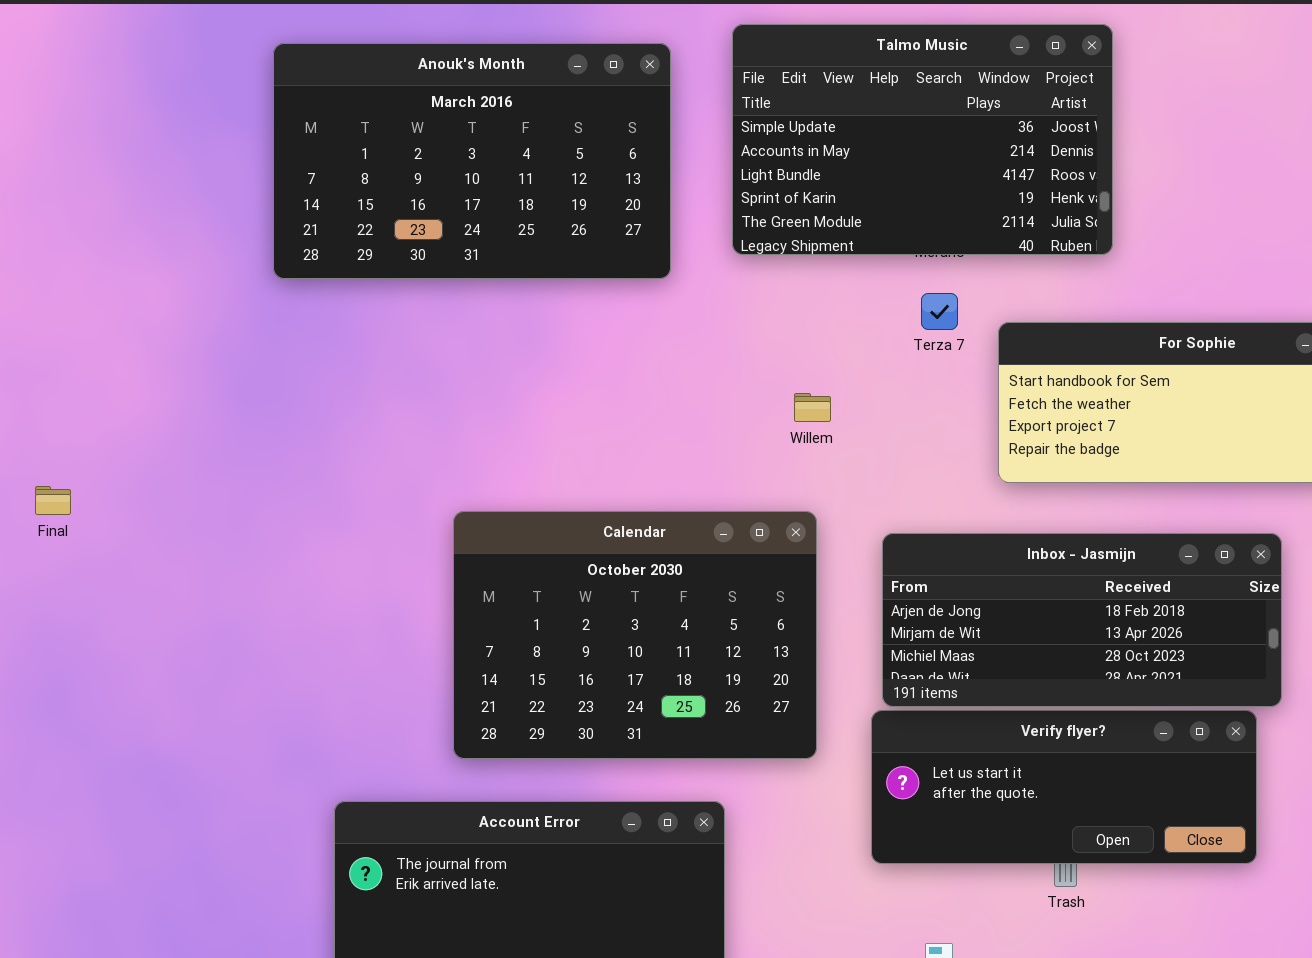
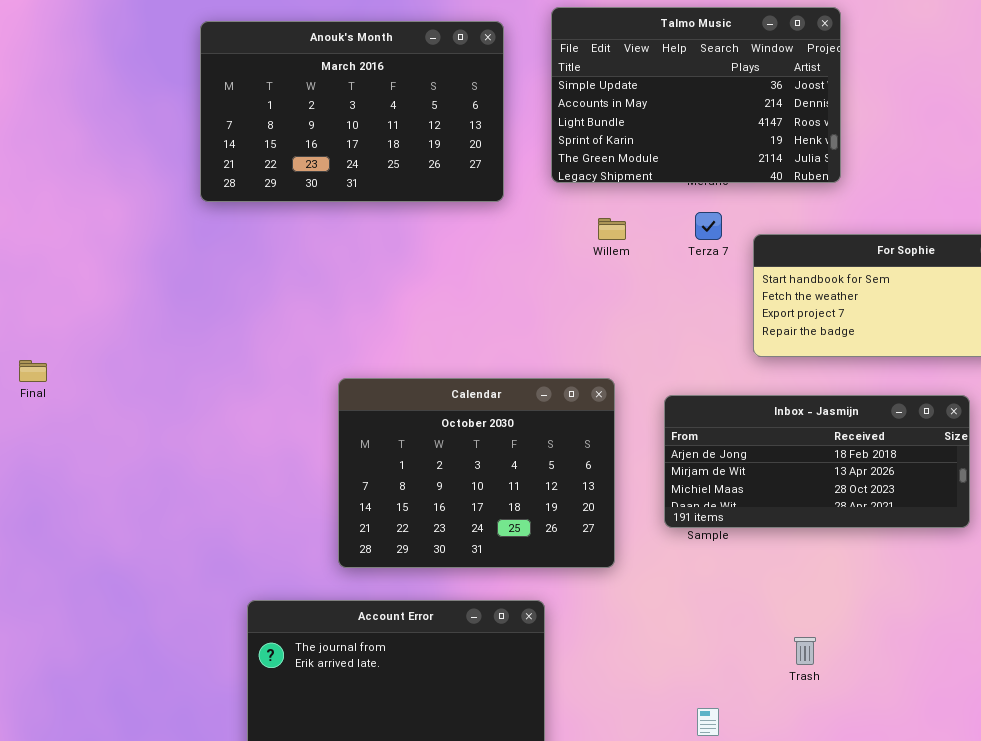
Willem: [794,393,831,422] -> [598,218,626,240], moved
Verify flyer?: [871,710,1257,864] -> none, closed

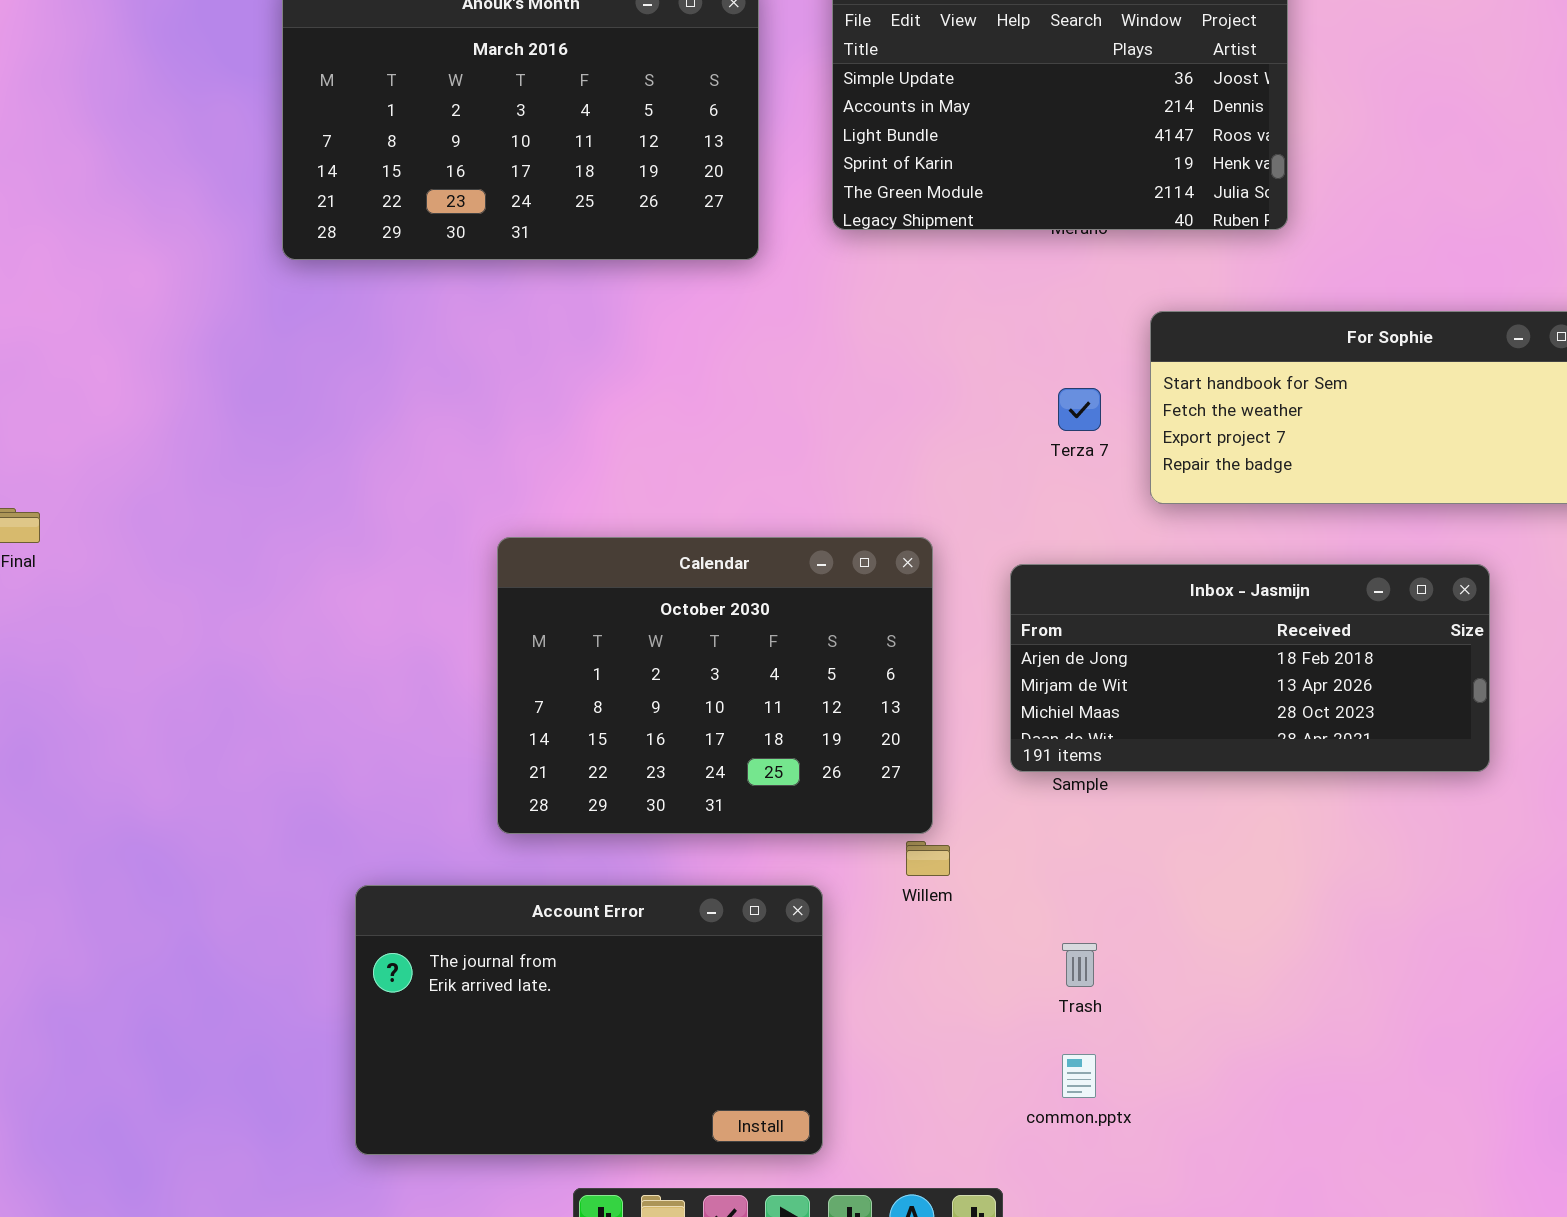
Terza 7: [695,212,722,240] -> [1058,388,1101,431], moved
Willem: [598,218,626,240] -> [906,841,950,876], moved
Trash: [794,637,816,665] -> [1062,943,1097,987], moved

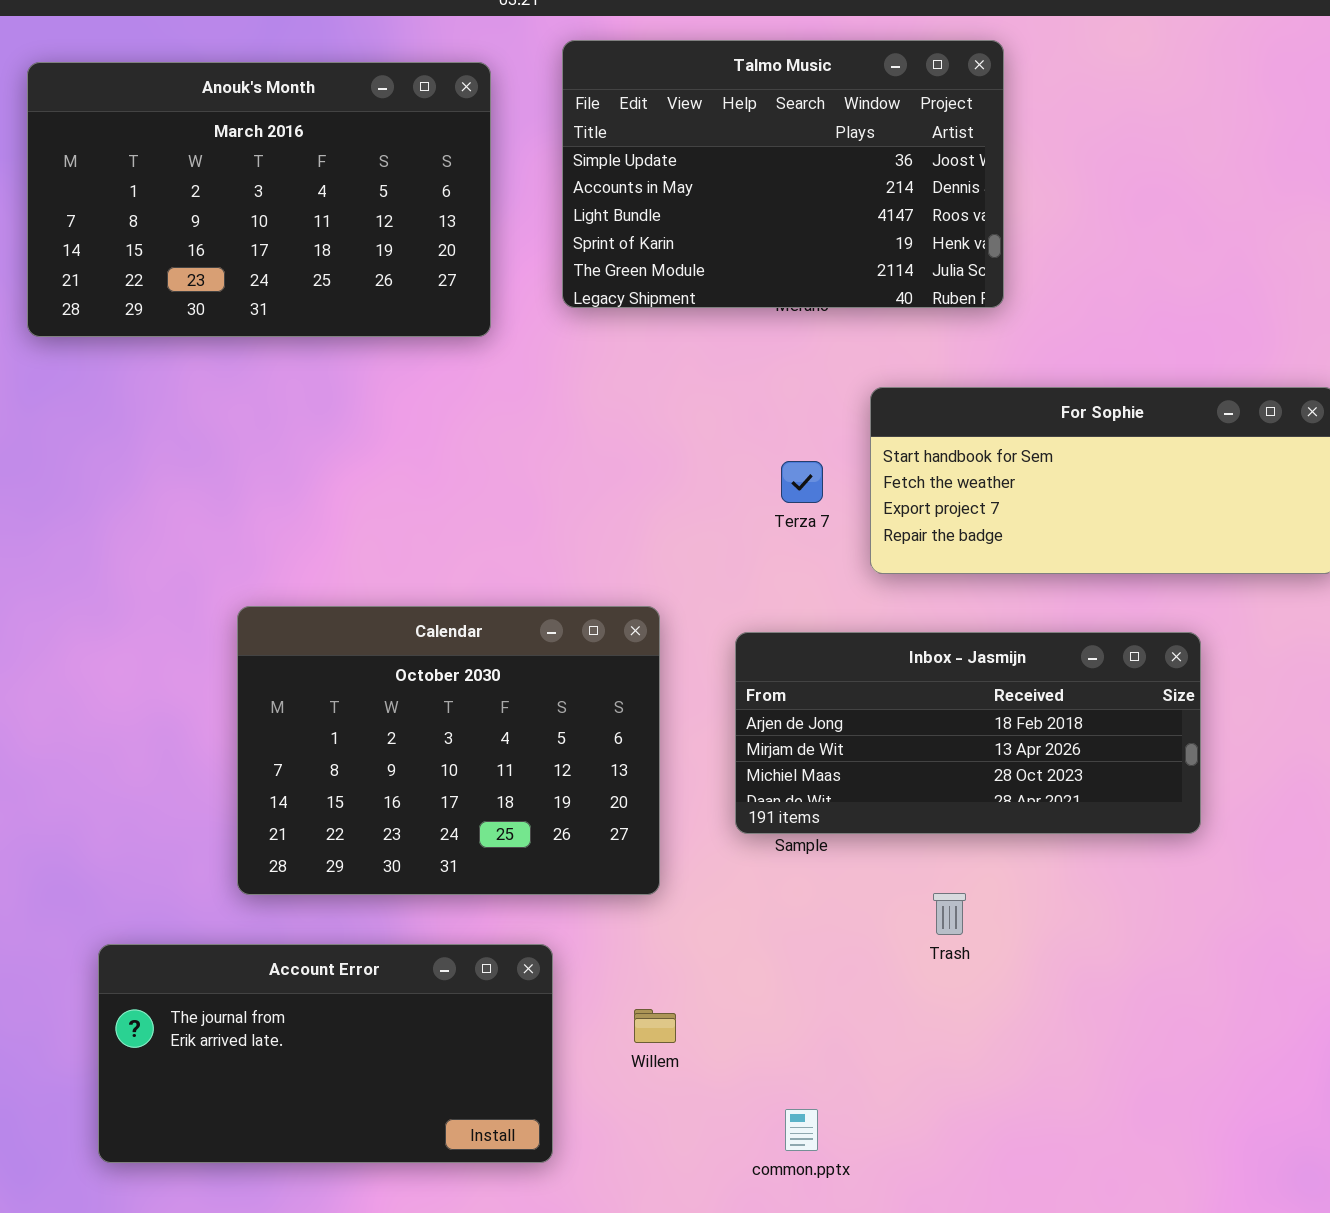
Willem: [906,841,950,876] -> [634,1009,676,1043], moved
Account Error: [355,885,823,1155] -> [98,944,553,1163], resized
Trash: [1062,943,1097,987] -> [933,893,966,935], moved

